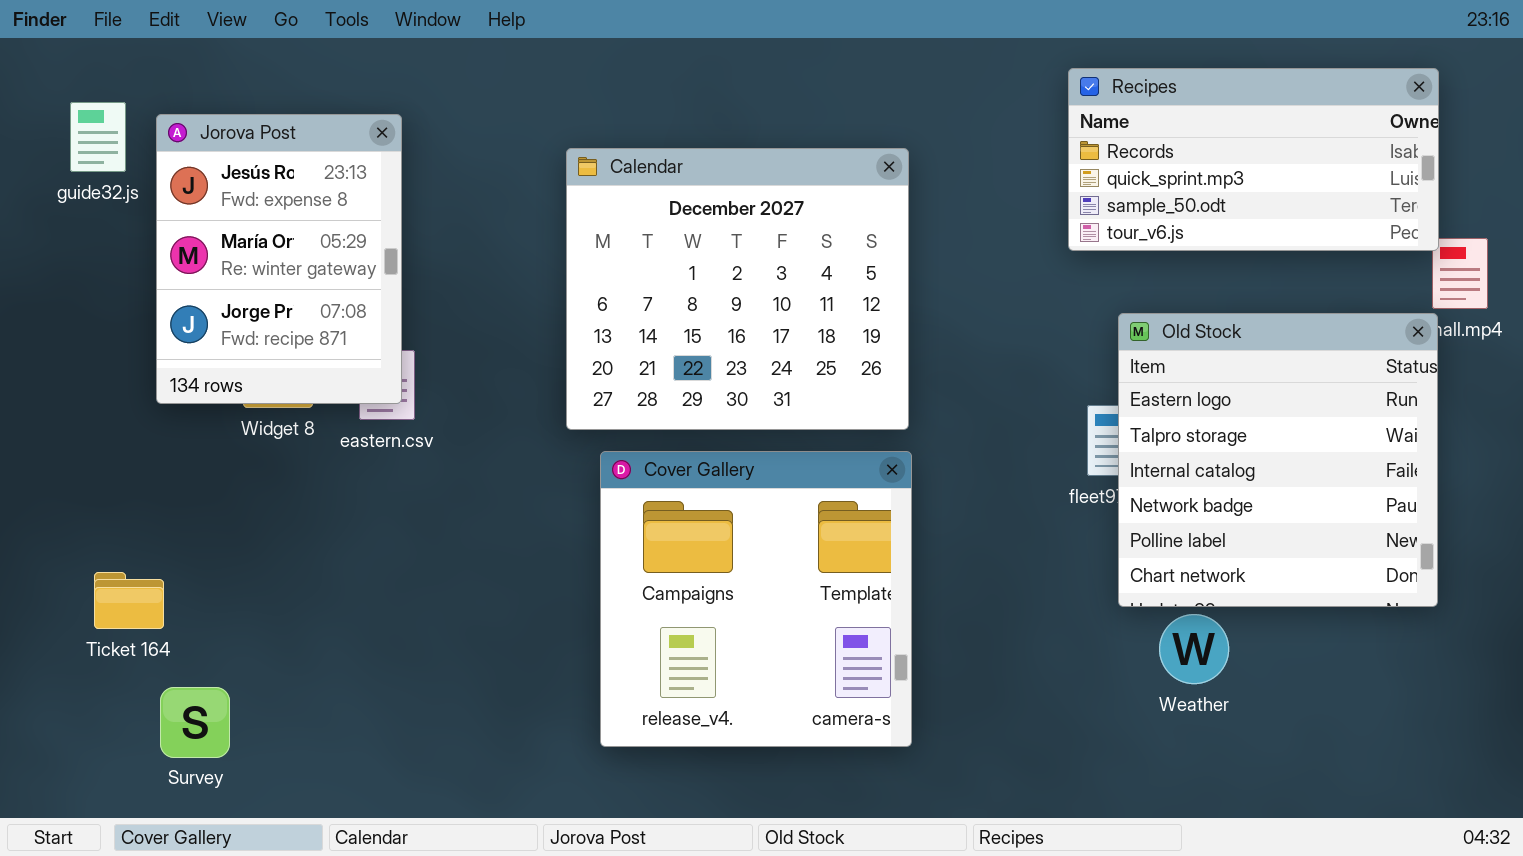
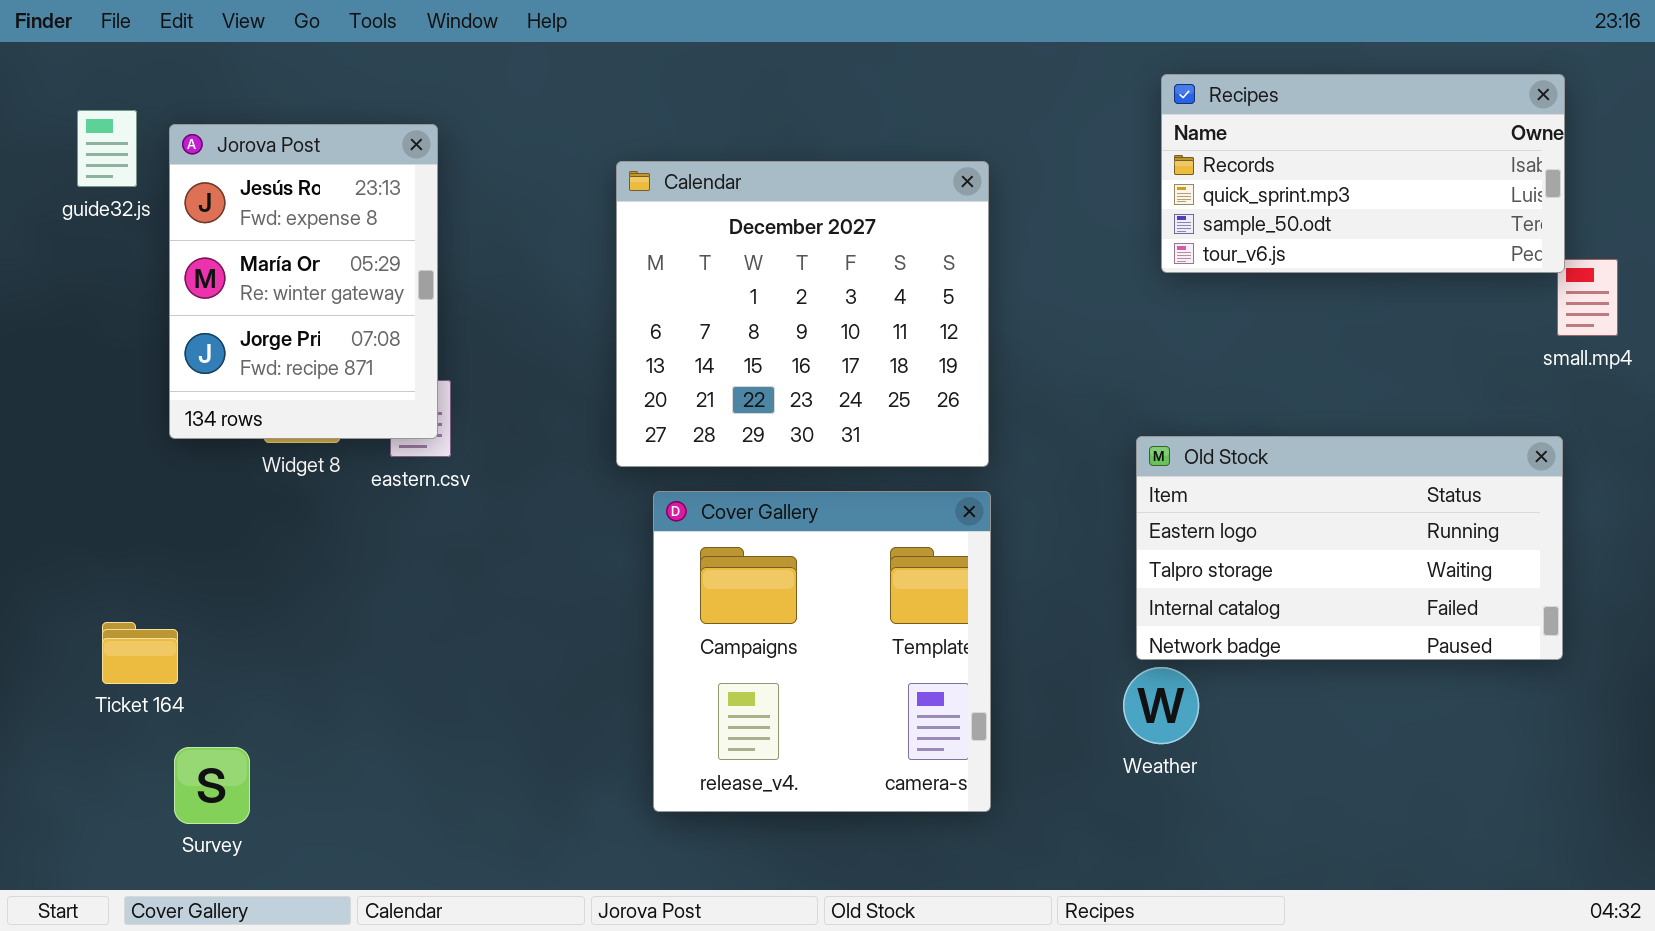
Old Stock: [1118,313,1438,607] -> [1136,436,1563,660], resized
Weather: [1159,614,1229,684] -> [1123,667,1199,744], moved

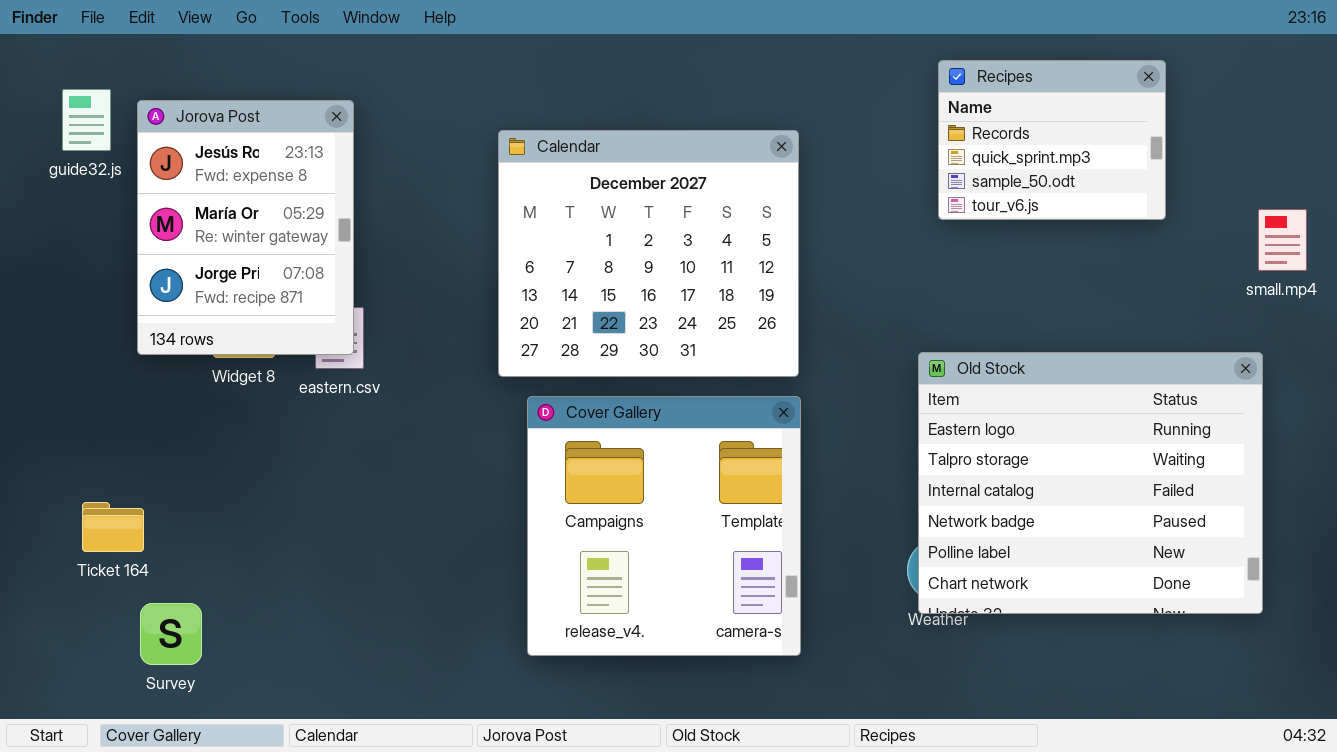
Recipes: [1161,74,1565,273] -> [938,60,1166,220], resized
Old Stock: [1136,436,1563,660] -> [918,352,1263,614], resized

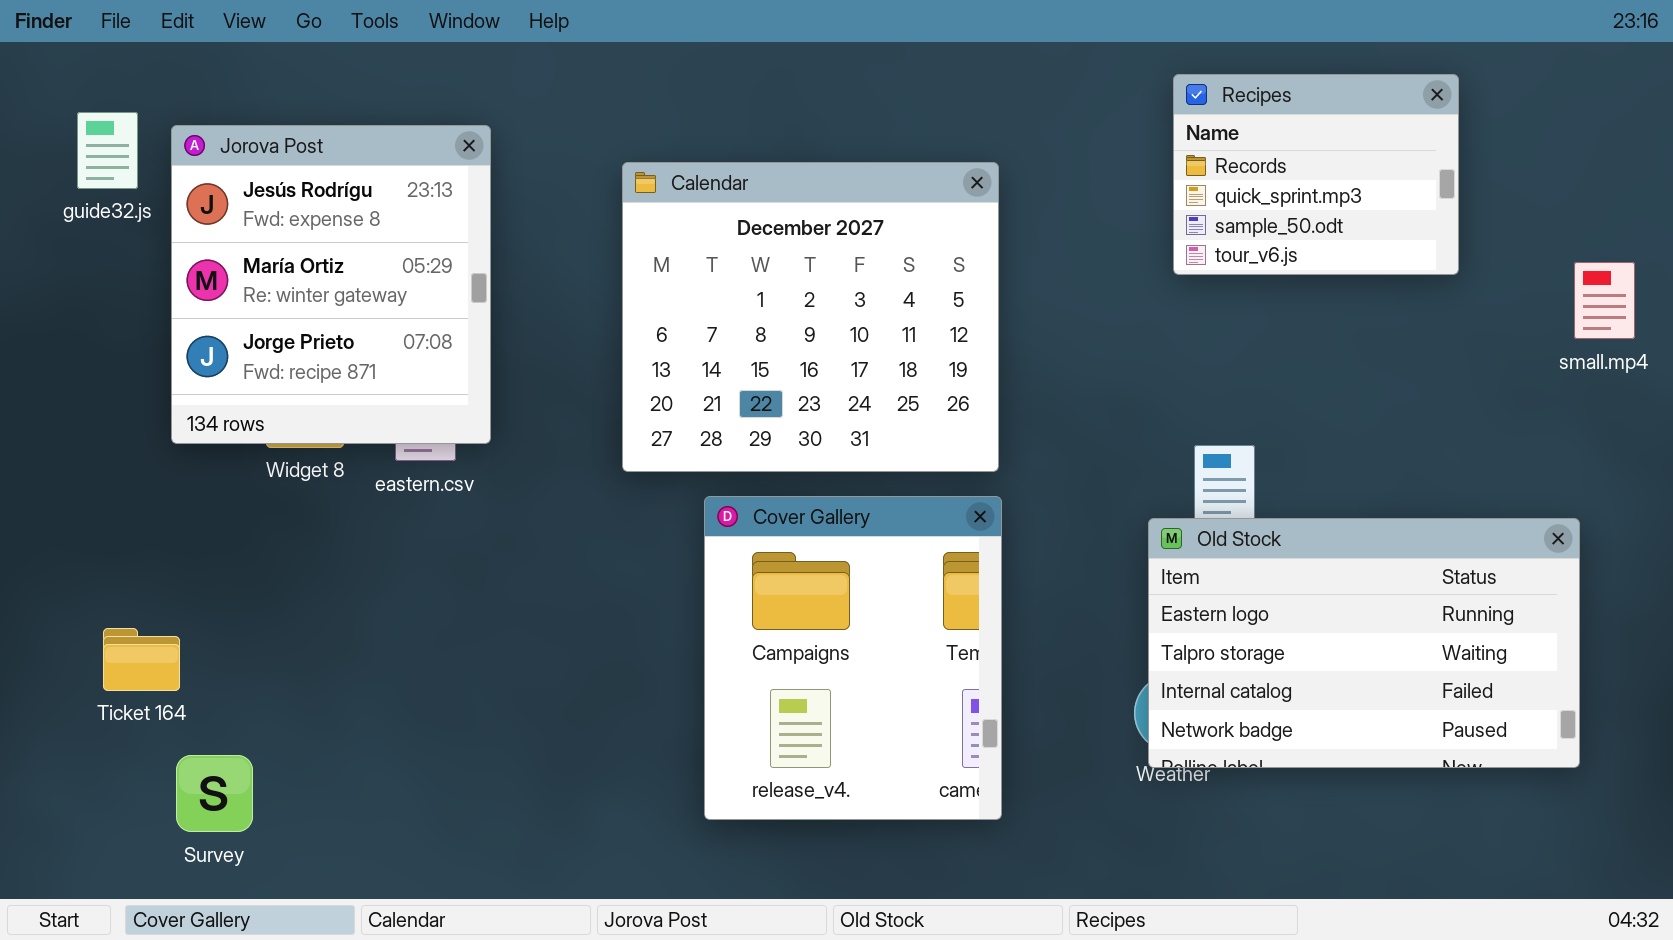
Jorova Post: [137,100,354,355] -> [171,125,491,444], resized
Old Stock: [918,352,1263,614] -> [1148,518,1580,768], resized
Cover Gallery: [527,396,801,656] -> [704,496,1002,820], resized

